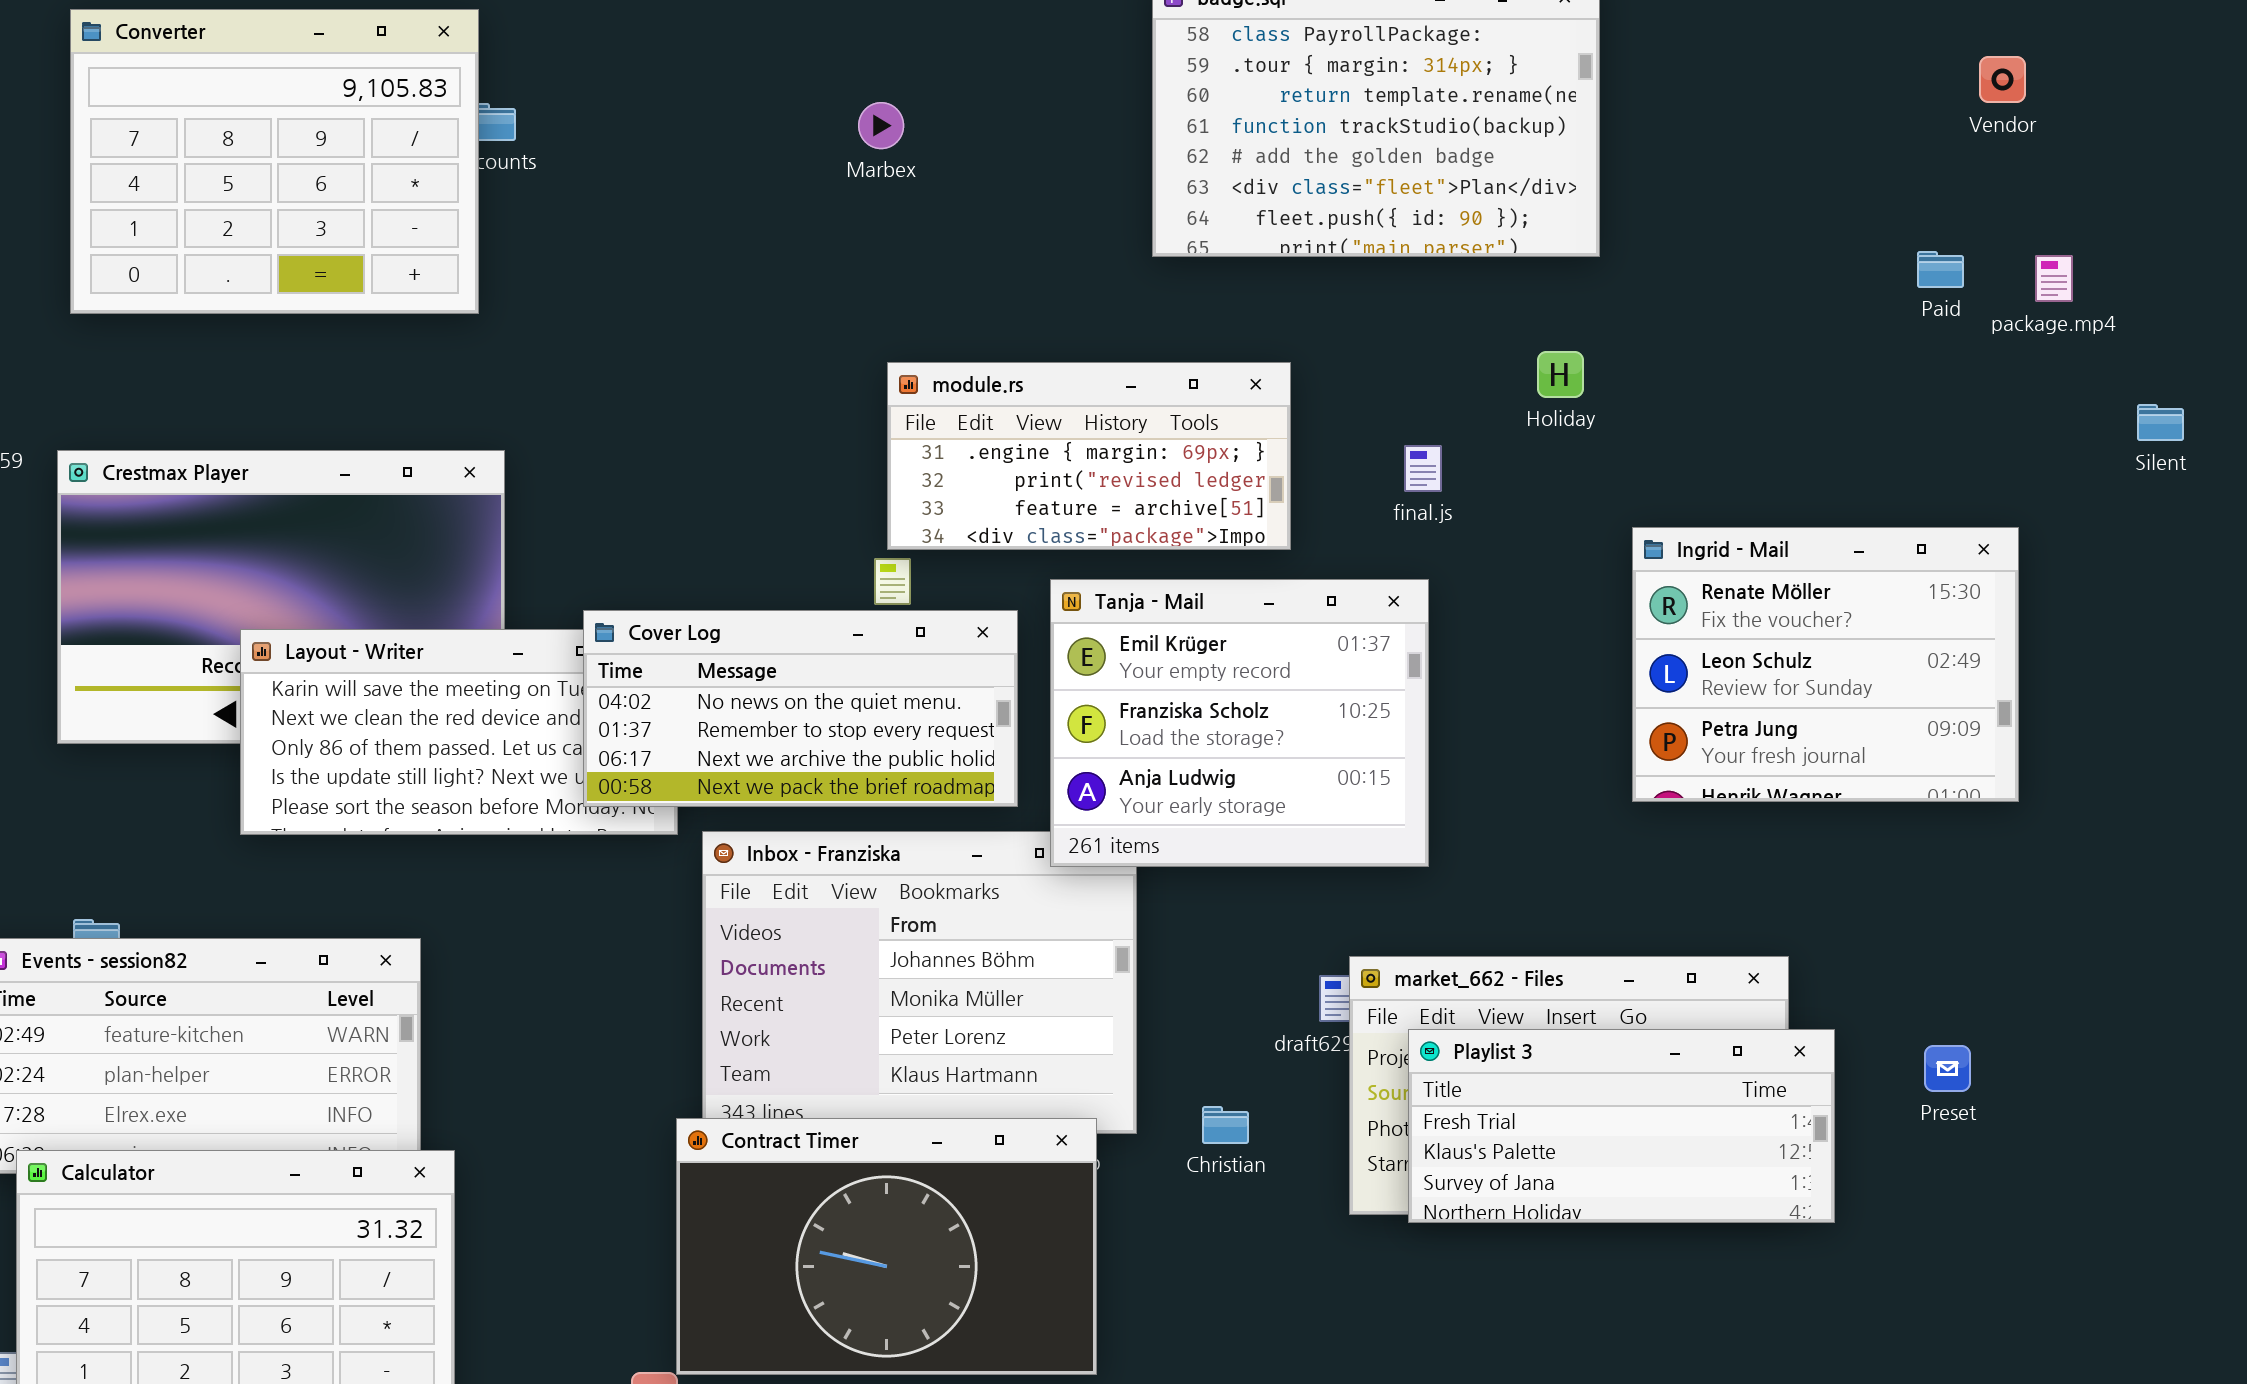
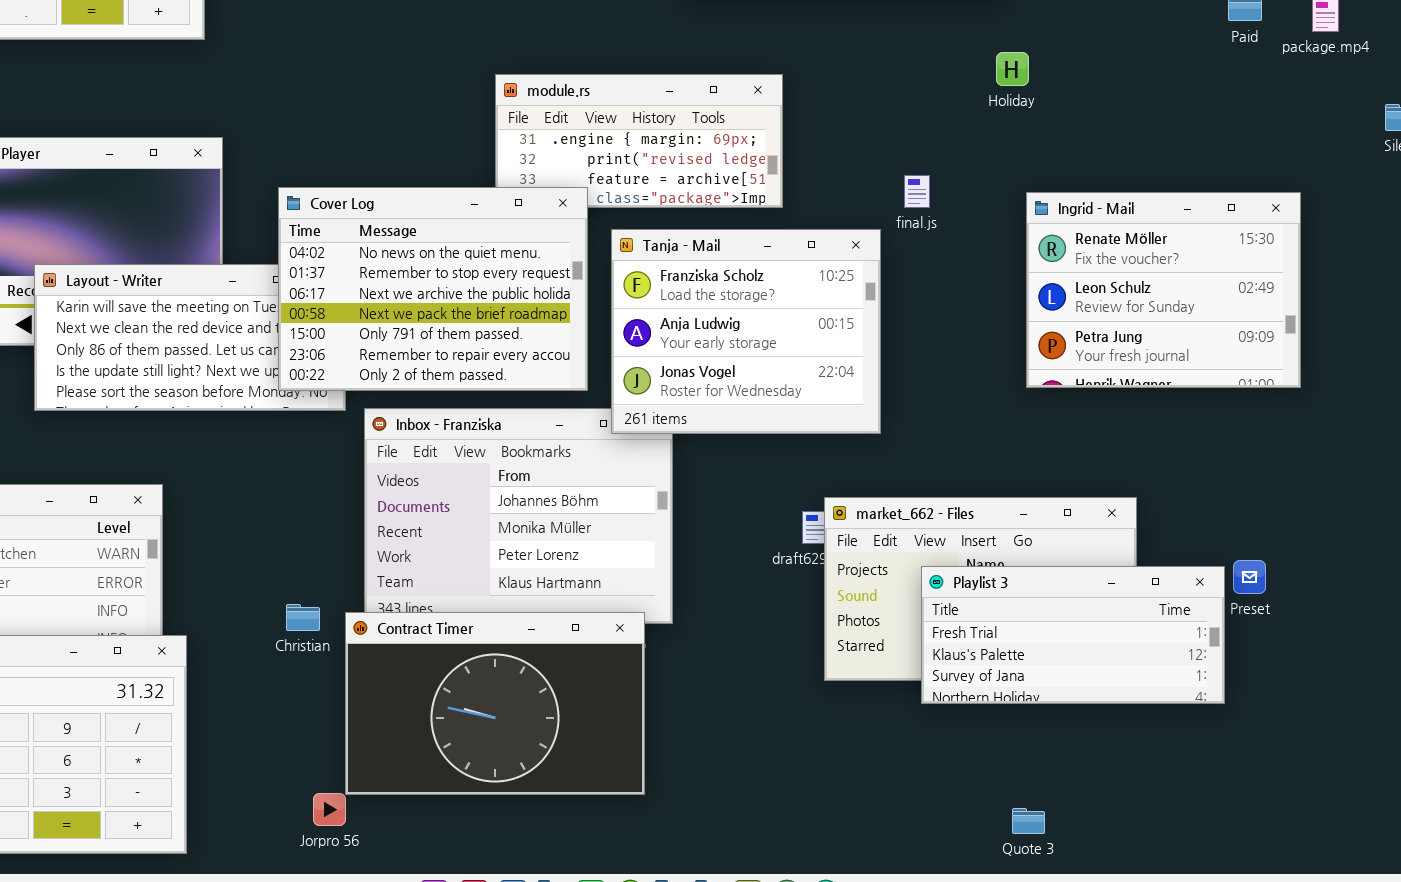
Holiday: [1537,351,1584,398] -> [996,52,1029,86], moved
final.js: [1404,445,1442,492] -> [904,175,930,208], moved
Tanja - Mail: [1050,579,1429,867] -> [611,229,881,434], scrolled down 1 row
Cover Log: [583,610,1018,807] -> [278,187,588,391], resized
Playlist 3: [1408,1029,1835,1223] -> [921,566,1225,704], moved
Christian: [1202,1106,1249,1144] -> [286,604,320,631], moved

